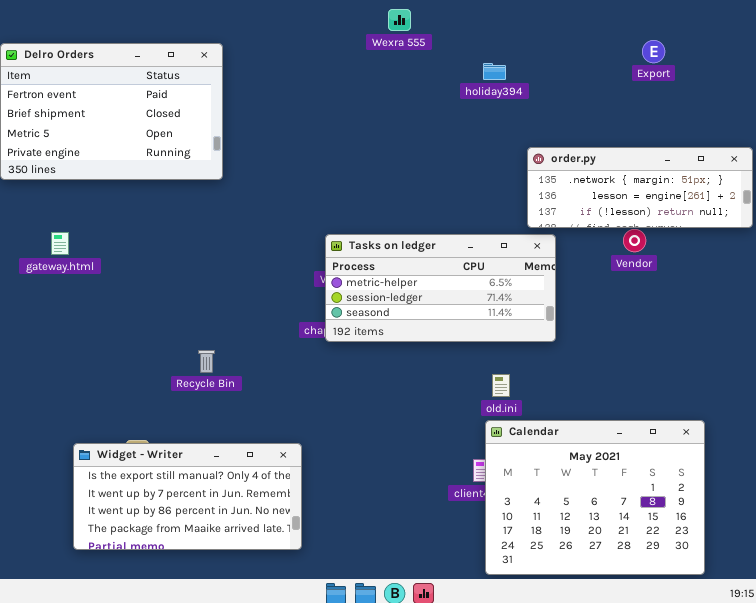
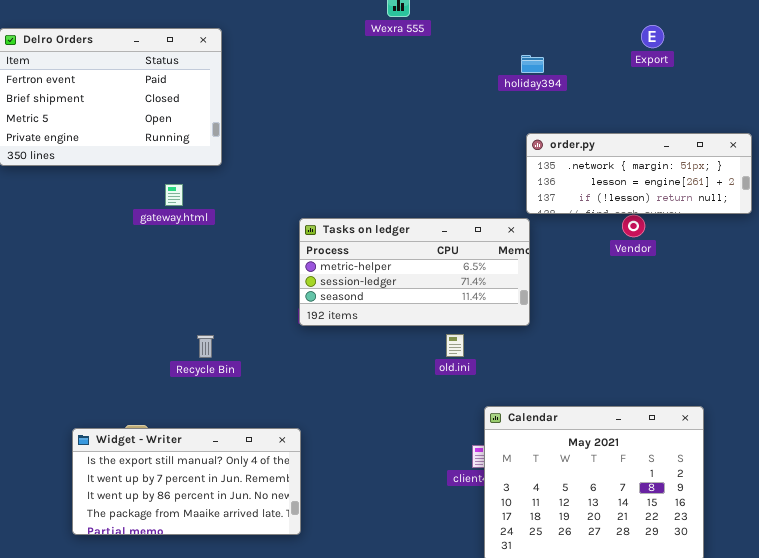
holiday394: [483,63,506,80] -> [521,55,544,73], moved
gateway.html: [51,232,69,255] -> [165,184,183,206], moved
Tasks on ledger: [325,234,556,342] -> [299,218,530,326], moved
old.ini: [492,374,510,397] -> [446,334,464,357], moved

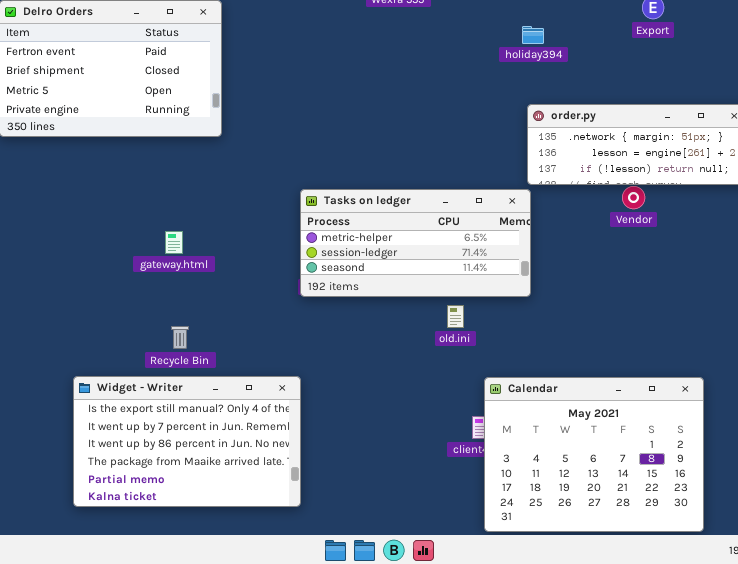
gateway.html: [165,184,183,206] -> [165,231,183,254], moved
Recycle Bin: [197,335,214,358] -> [171,326,189,349], moved
Widget - Writer: [72,428,301,535] -> [73,376,301,507], resized

